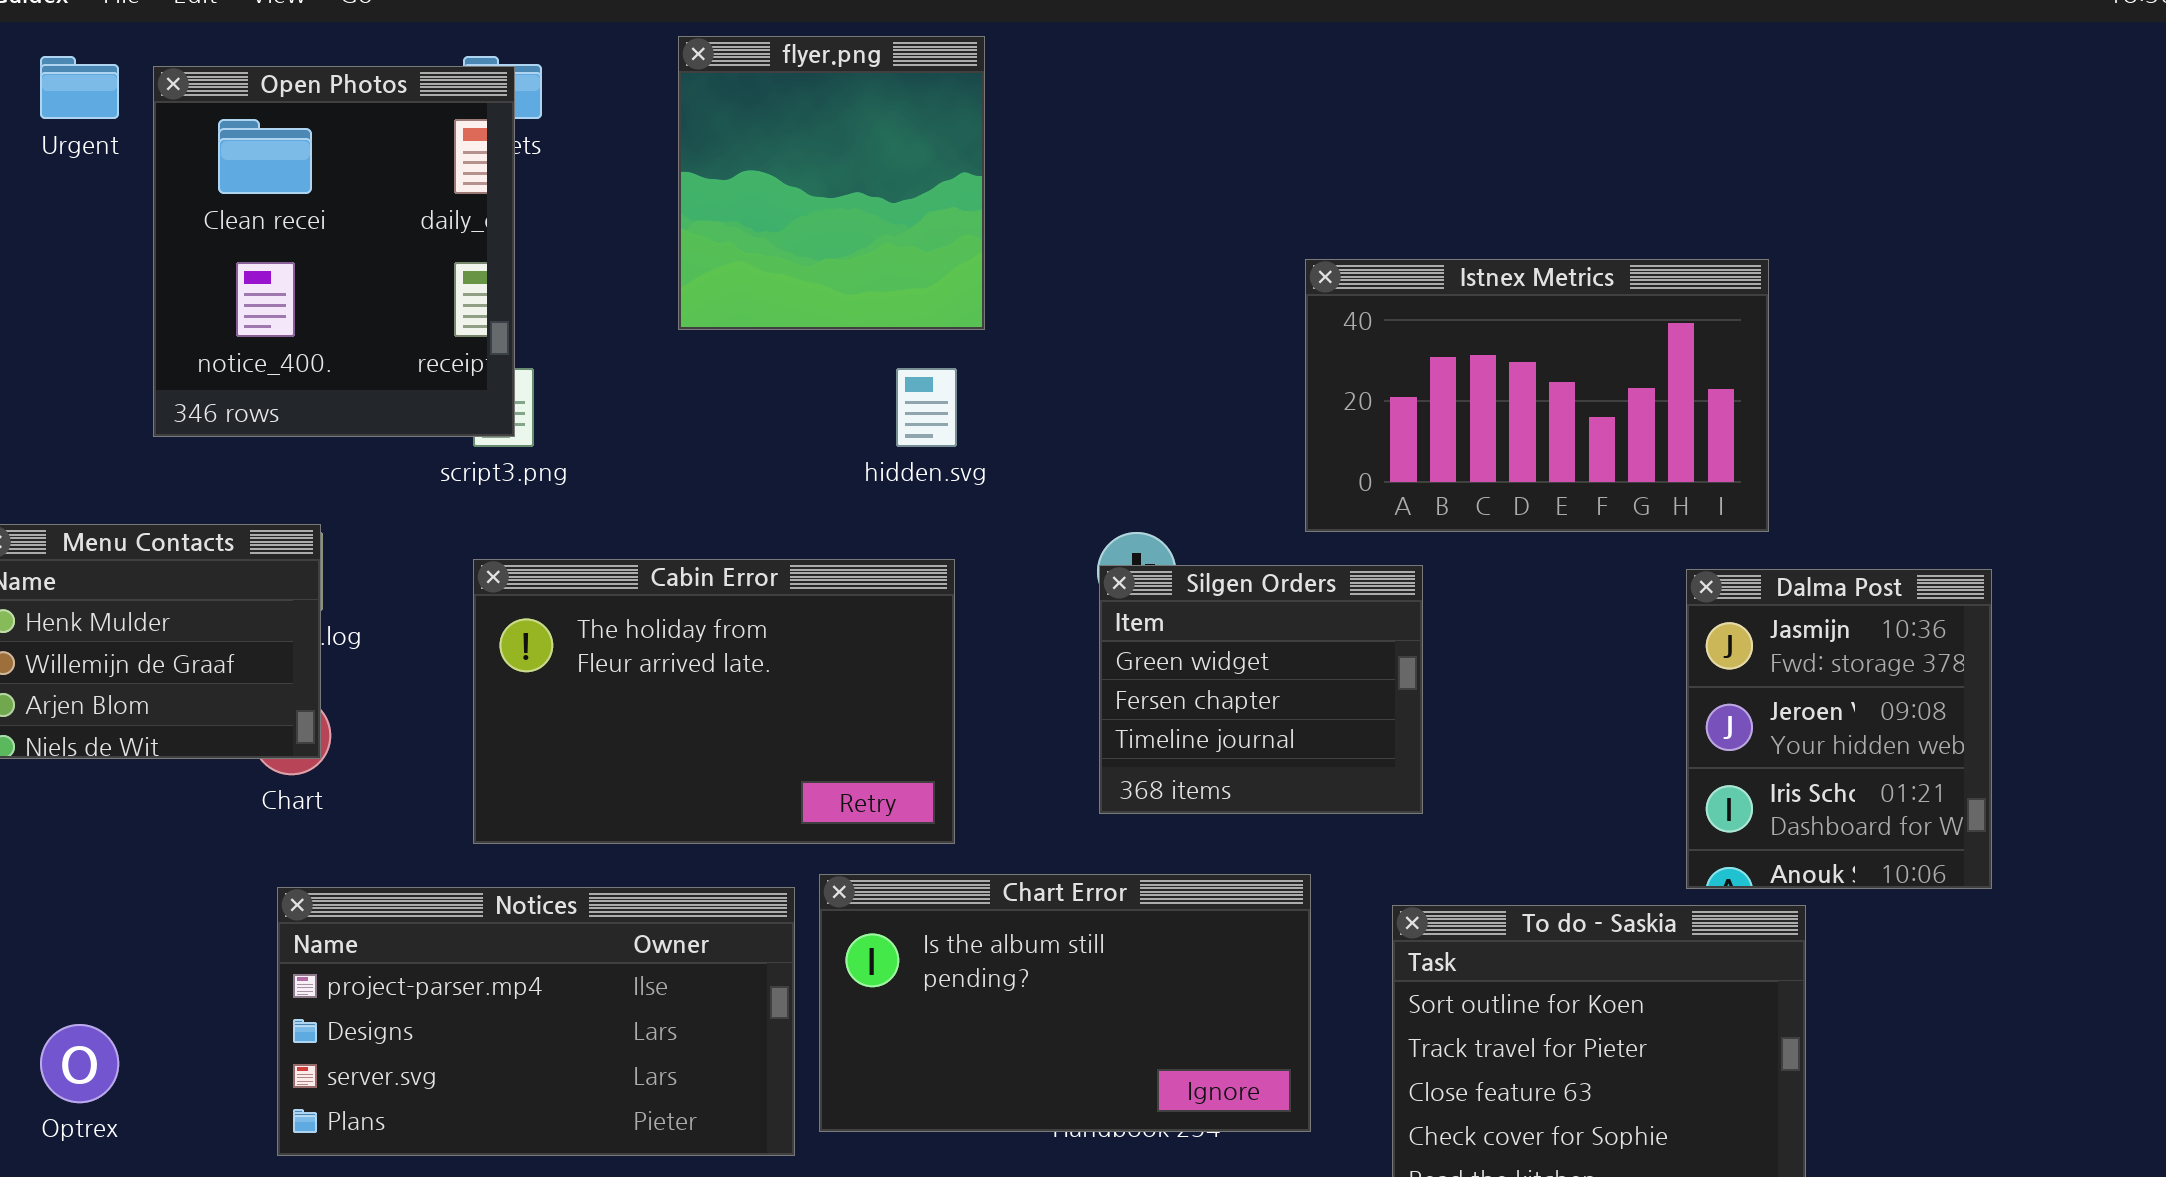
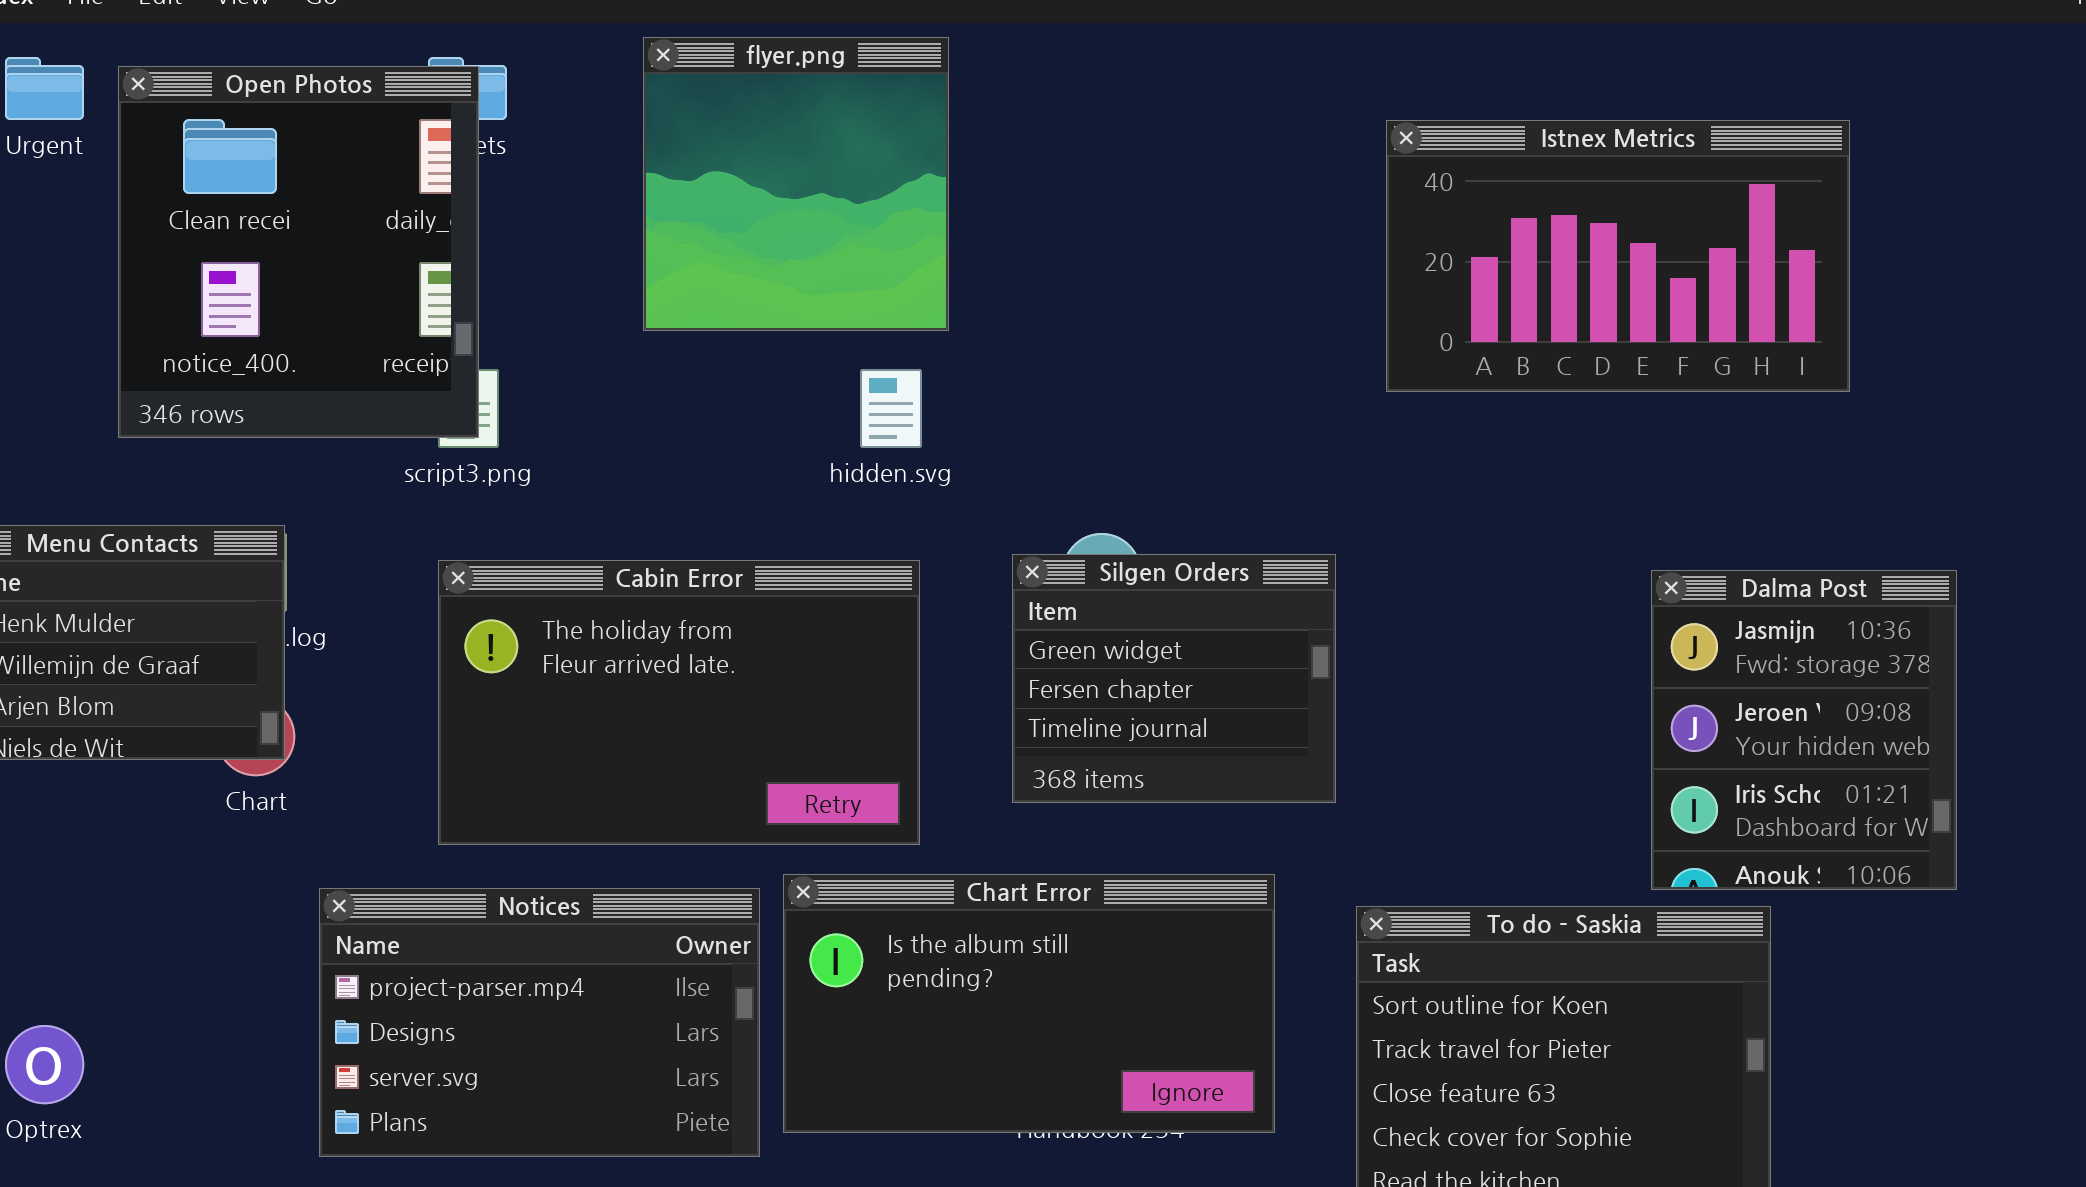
Istnex Metrics: [1305,259,1769,532] -> [1386,120,1850,392], moved
Silgen Orders: [1099,565,1423,814] -> [1012,554,1336,803], moved
Notices: [277,887,795,1156] -> [319,888,760,1157], resized

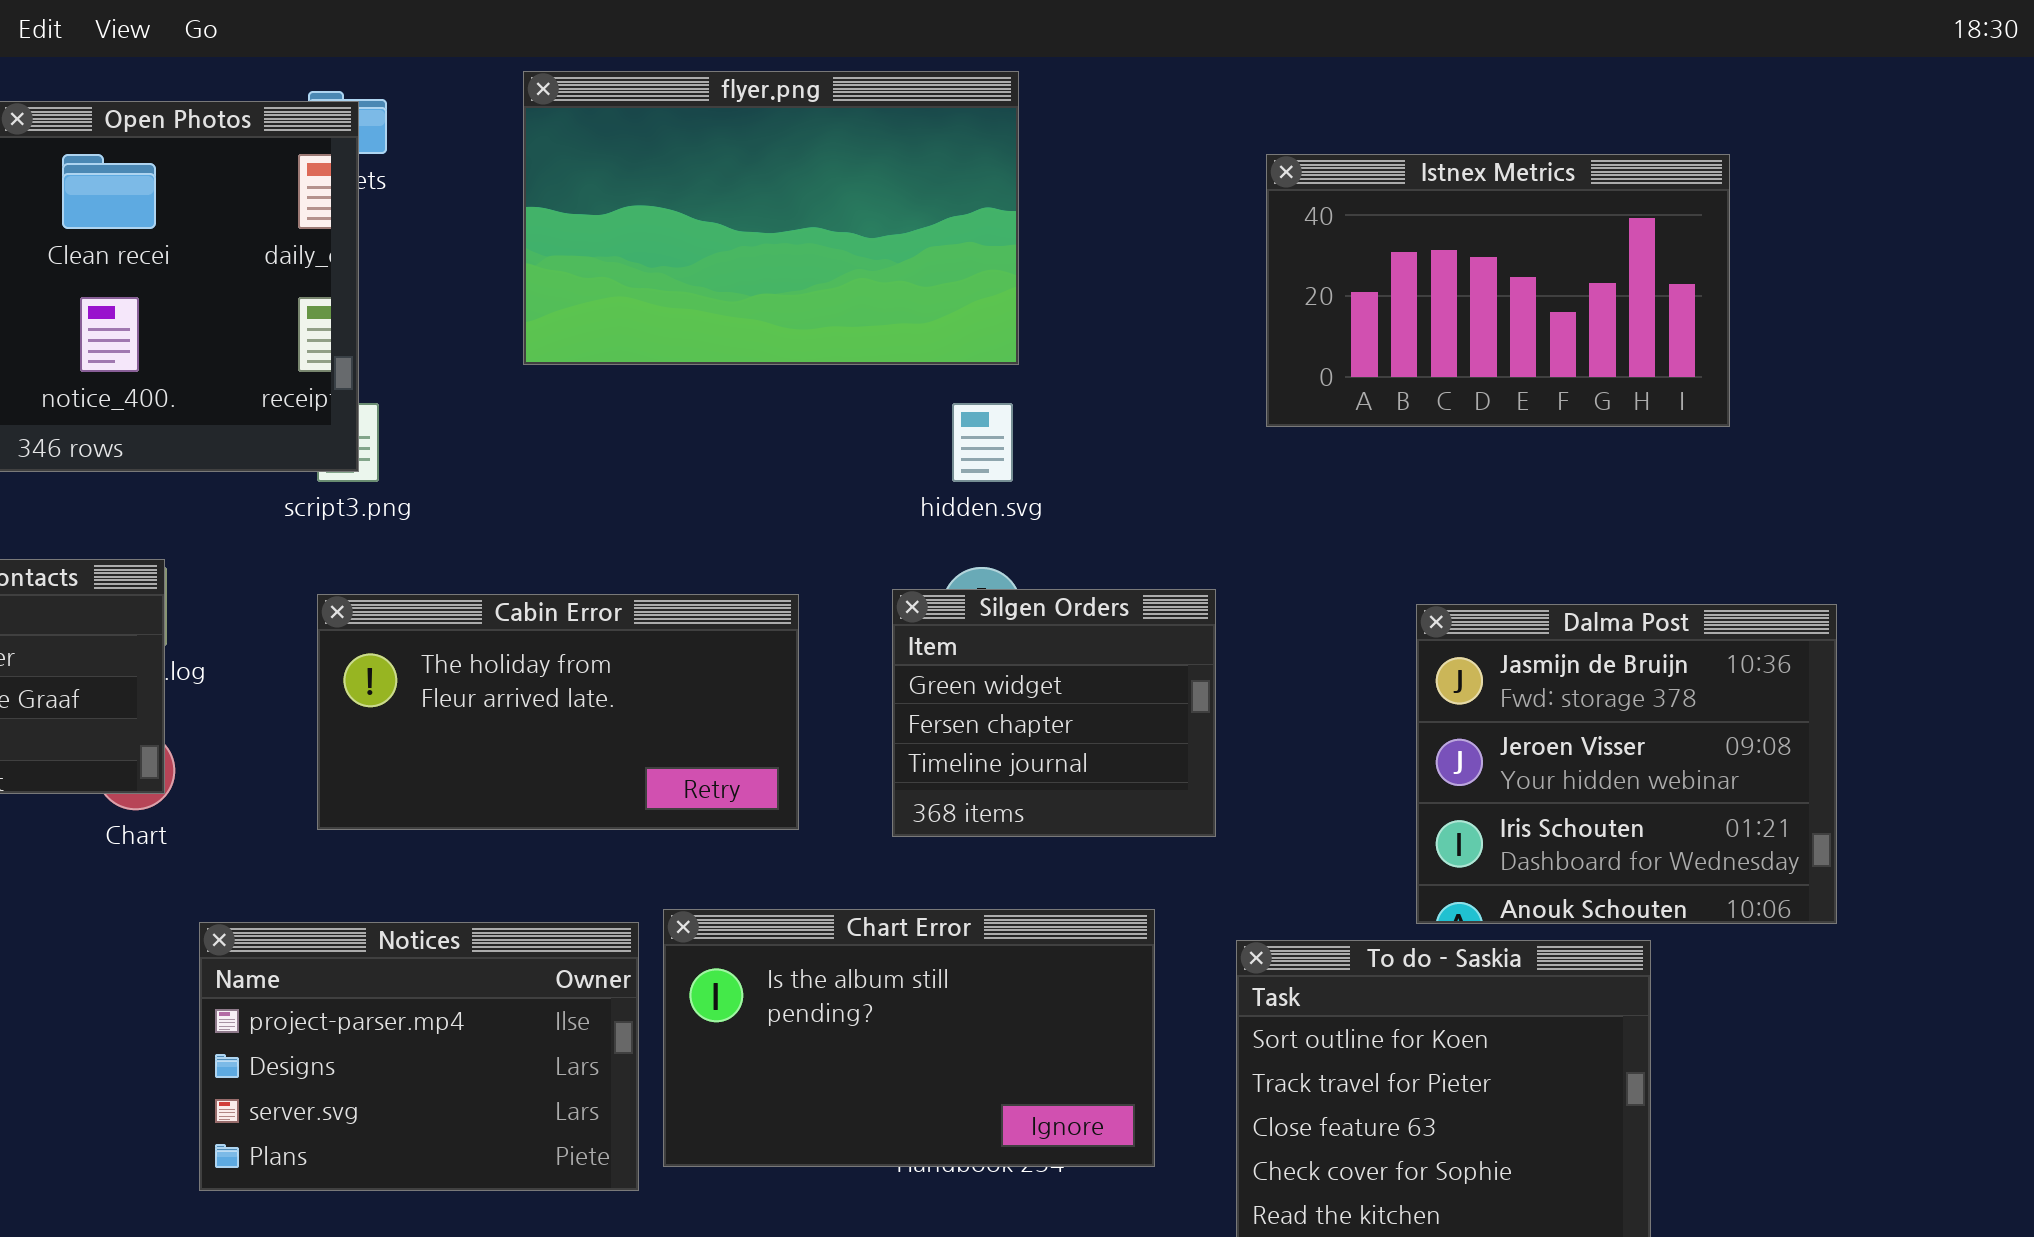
flyer.png: [643,37,949,331] -> [523,71,1019,365], resized
hidden.svg: [860,369,922,448] -> [952,403,1013,482], moved
Cabin Error: [438,560,920,845] -> [317,594,799,830], resized
Dalma Post: [1651,570,1957,890] -> [1416,604,1837,924], resized

